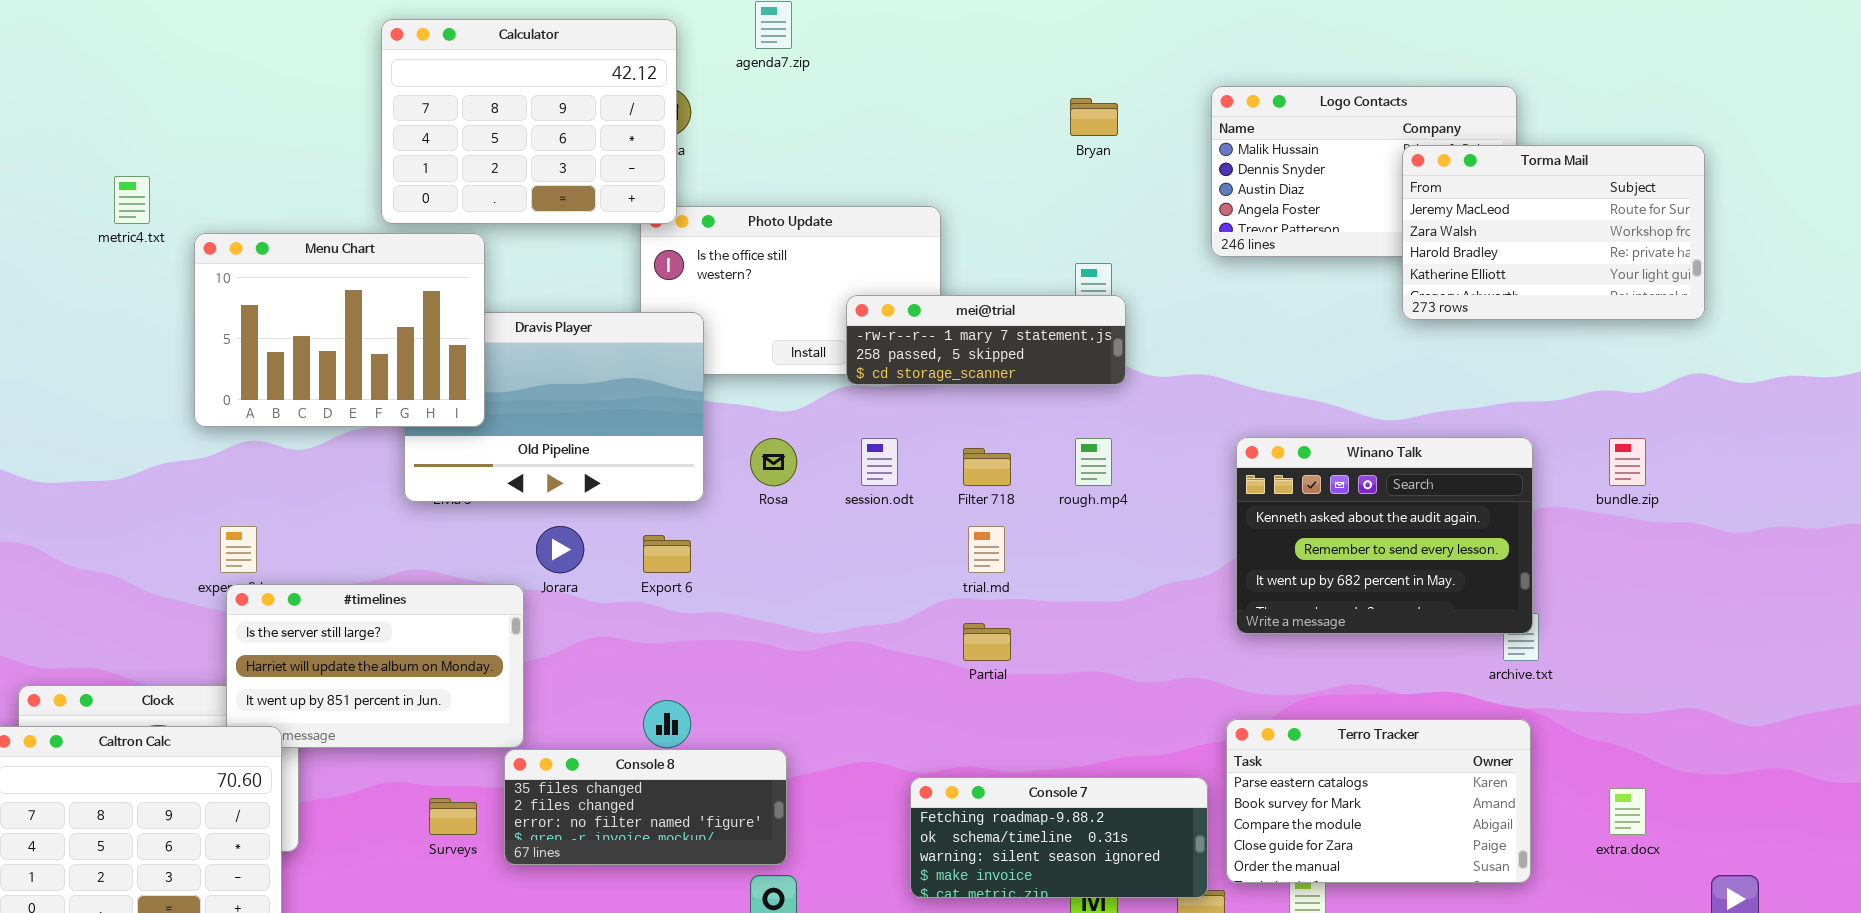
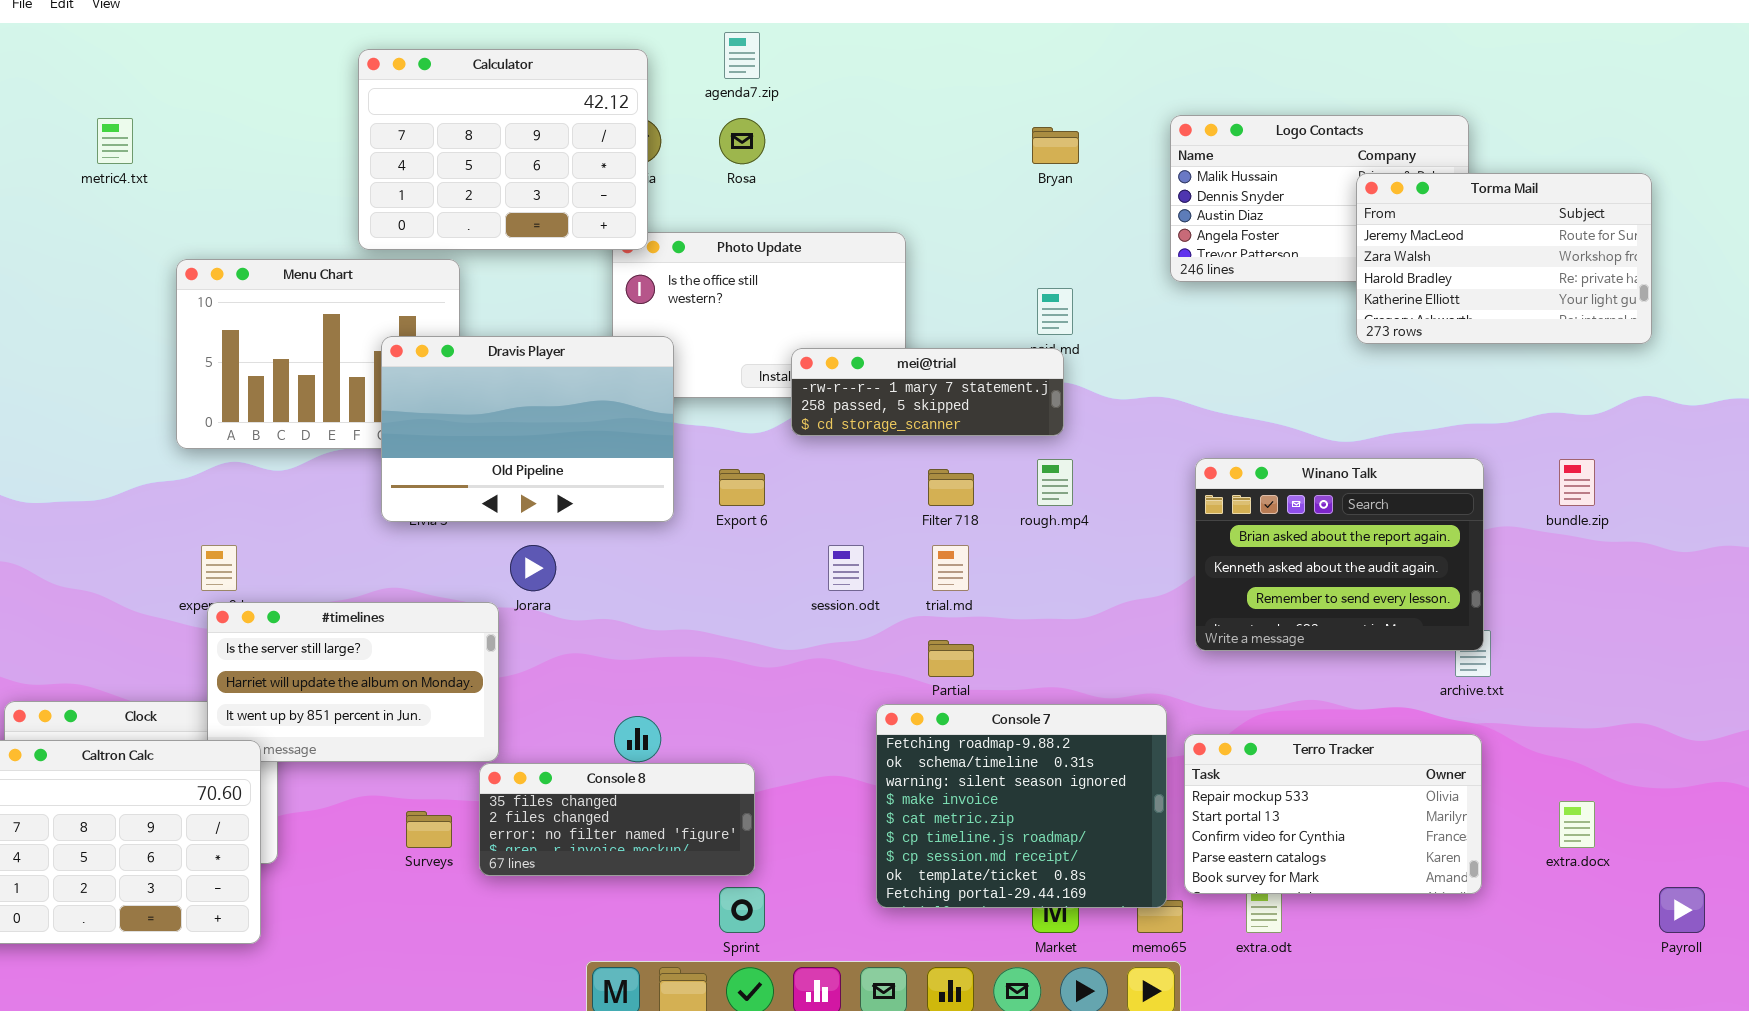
metric4.txt: [114,176,150,224] -> [97,118,133,164], moved
mei@trial: [846,295,1126,385] -> [791,348,1064,436], moved
Dravis Player: [404,312,704,502] -> [381,336,674,522], raised
Winano Talk: [1236,437,1533,634] -> [1195,458,1484,651], scrolled up 1 row
Rosa: [750,438,797,486] -> [719,118,765,164], moved
session.odt: [861,438,898,486] -> [828,545,864,591], moved
Export 6: [643,535,691,573] -> [719,469,765,506], moved
Terro Tracker: [1226,719,1531,883] -> [1184,734,1482,894], scrolled up 3 rows
Console 7: [910,777,1208,898] -> [876,704,1167,908], resized

